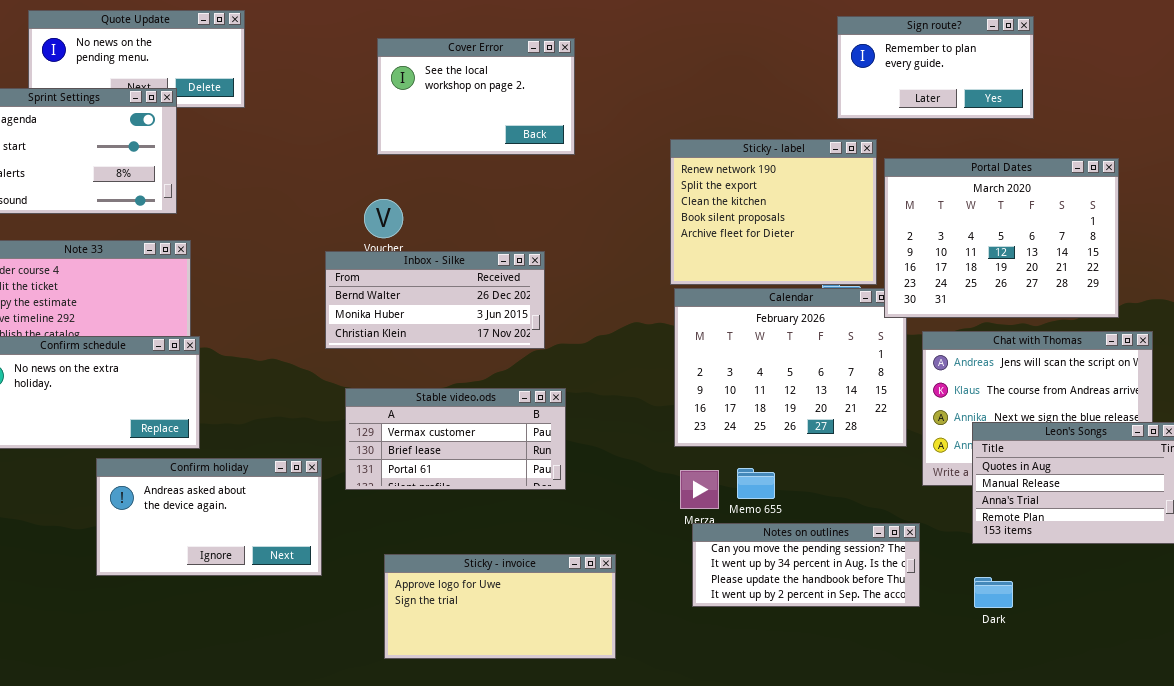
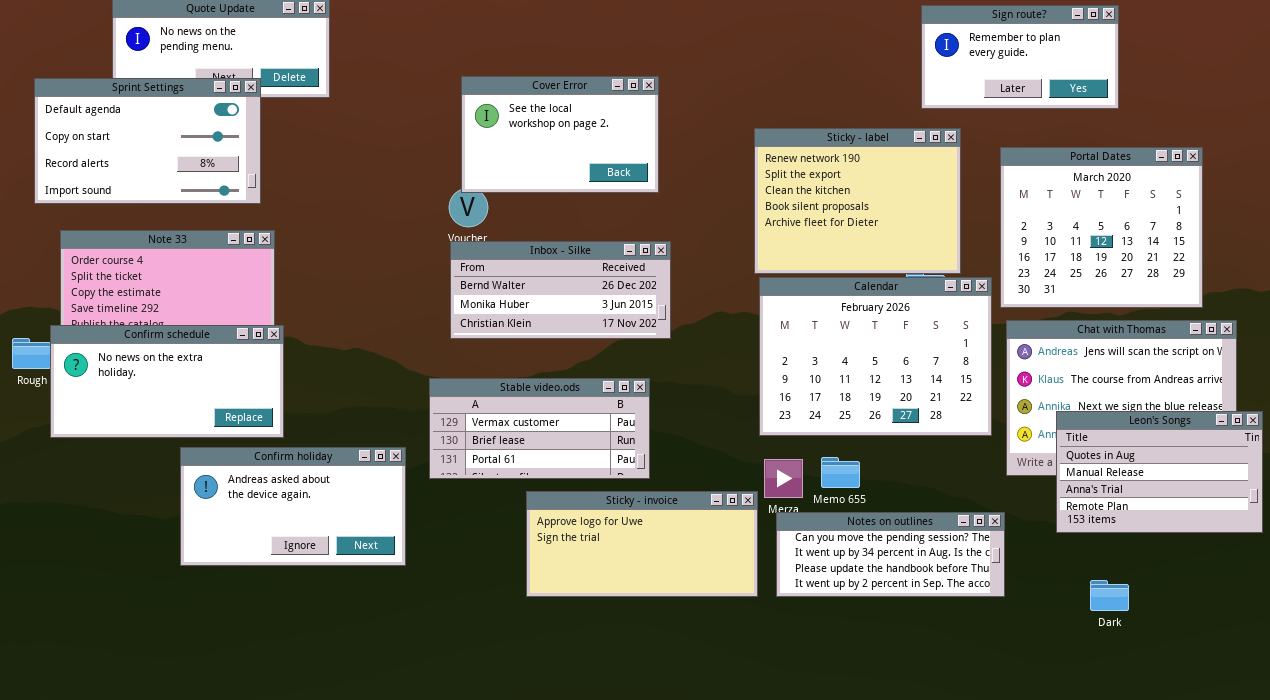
Cover Error: [377,38,575,155] -> [461,76,659,193], moved
Portal Dates: [884,158,1119,318] -> [1000,147,1203,308], resized
Inbox - Silke: [325,251,545,349] -> [450,241,671,339], moved
Sticky - invoice: [384,554,616,659] -> [526,491,758,597], moved
Dark: [974,577,1013,608] -> [1090,580,1129,611], moved

